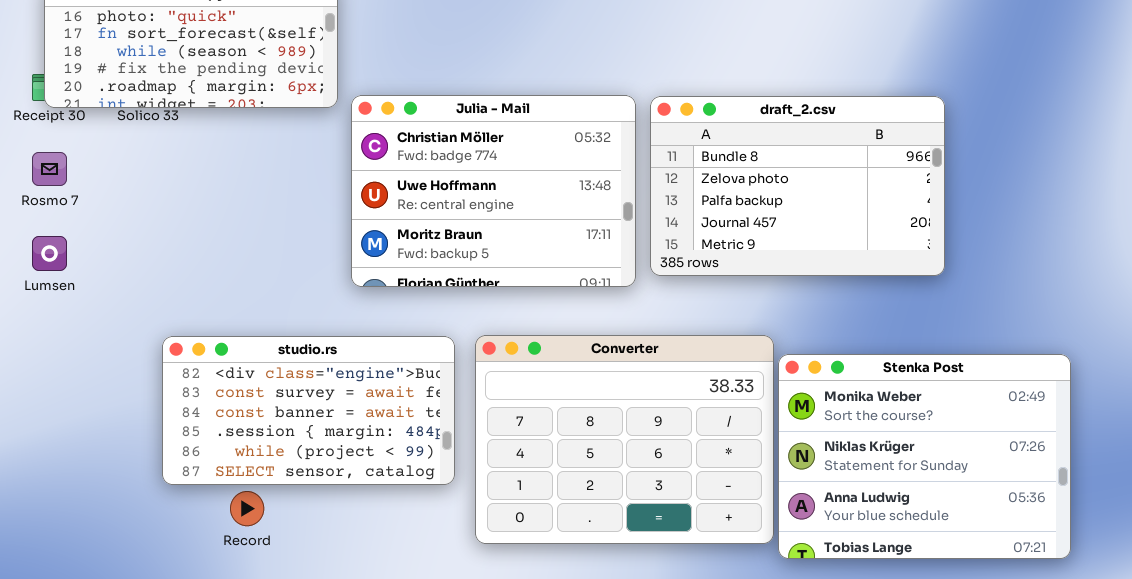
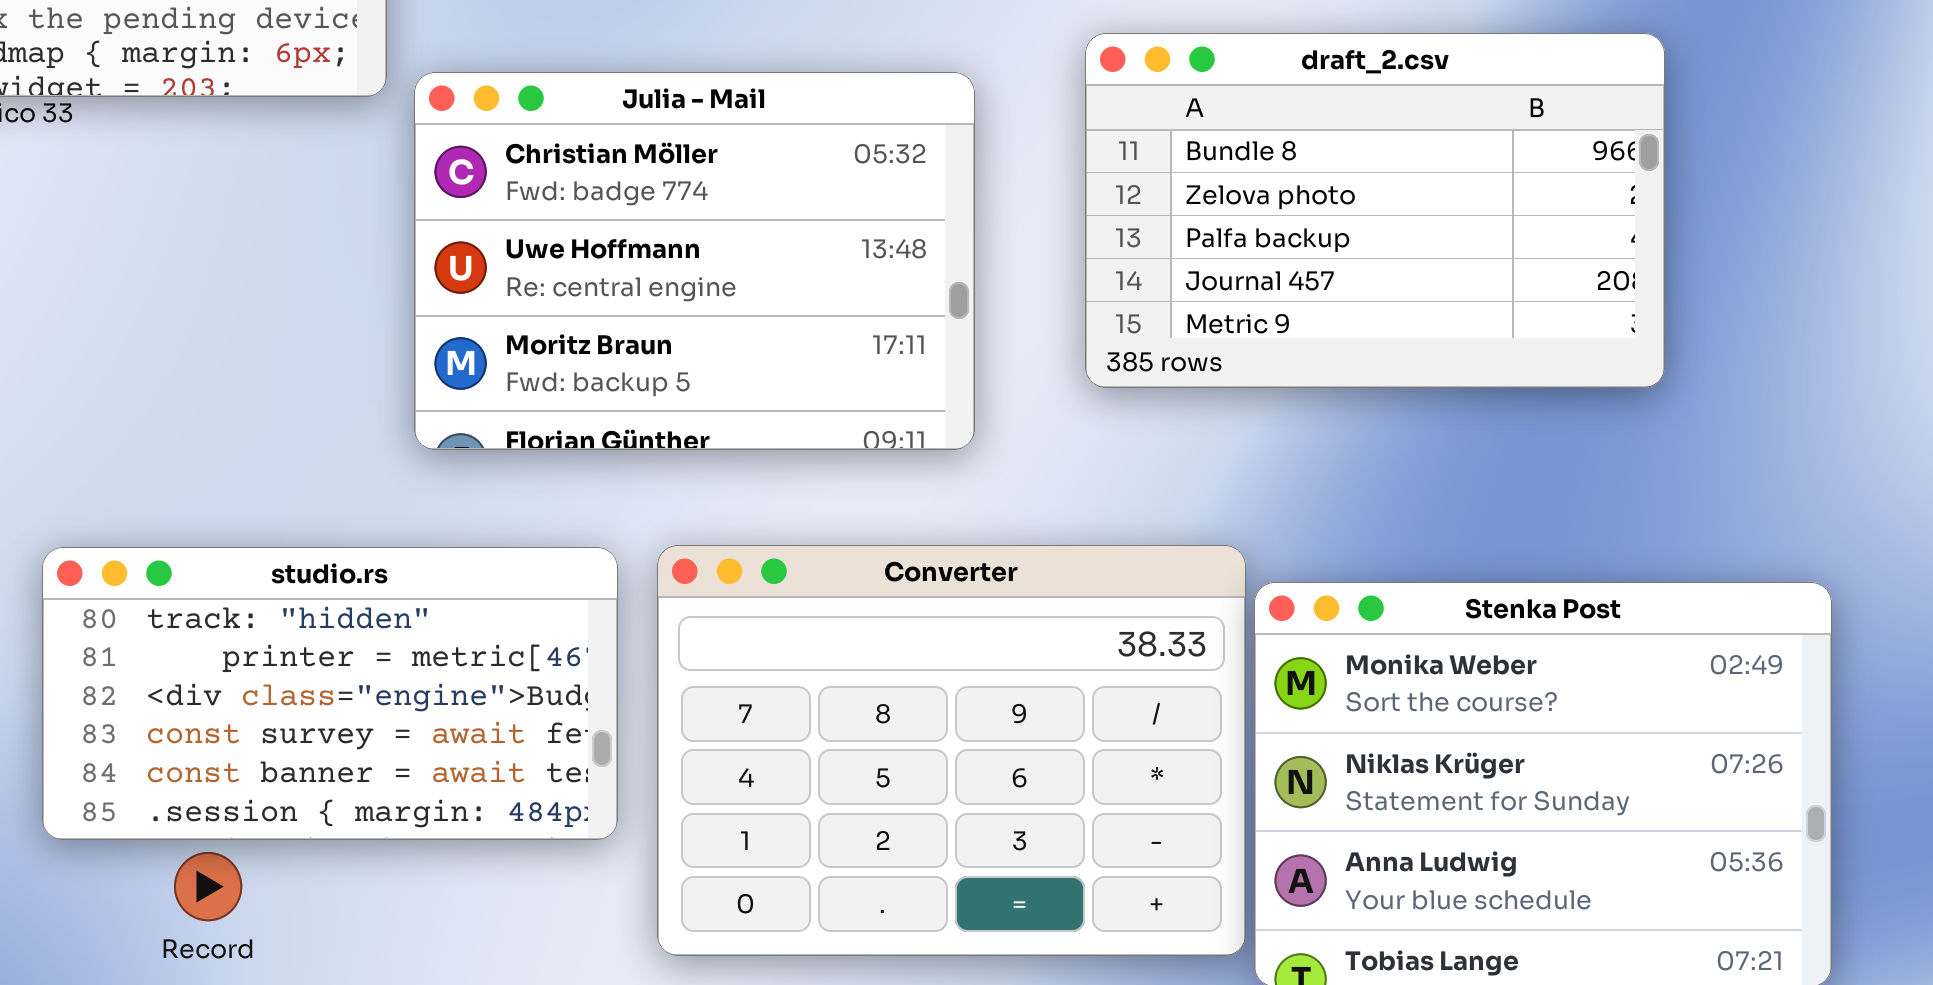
draft_2.csv: [650,96,945,276] -> [1085,33,1665,388], moved
studio.rs: [162,336,455,485] -> [42,547,618,840], scrolled up 2 rows

